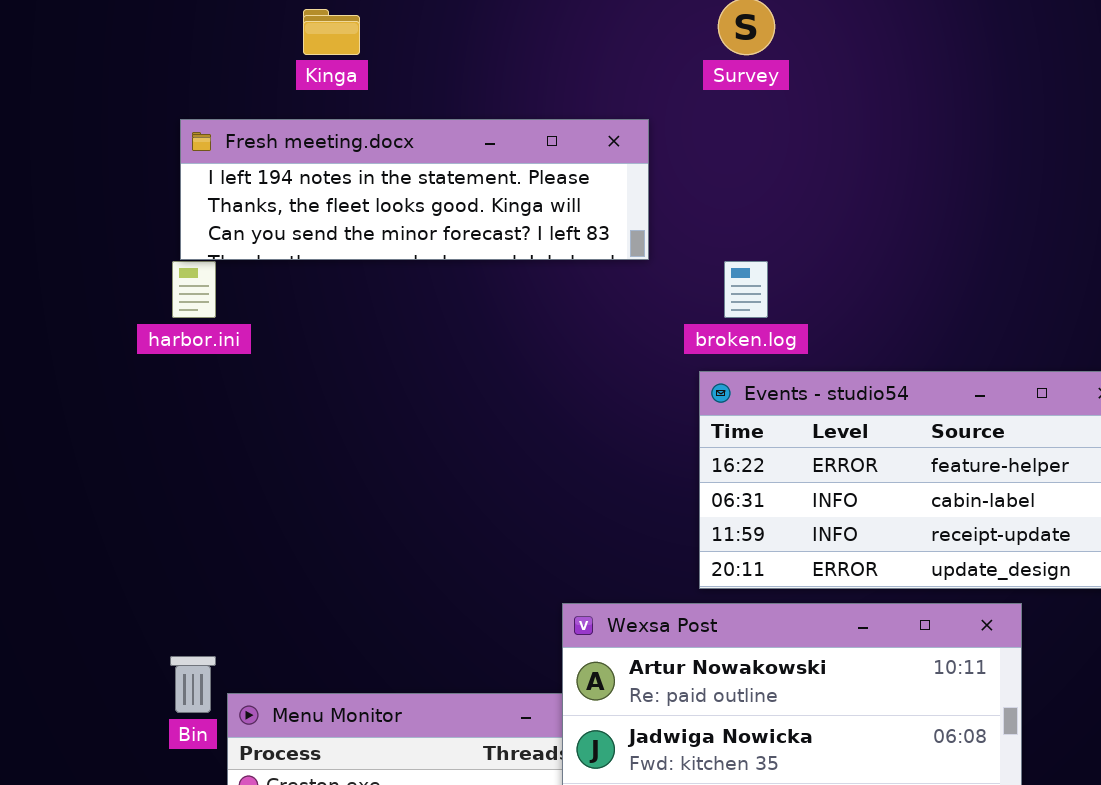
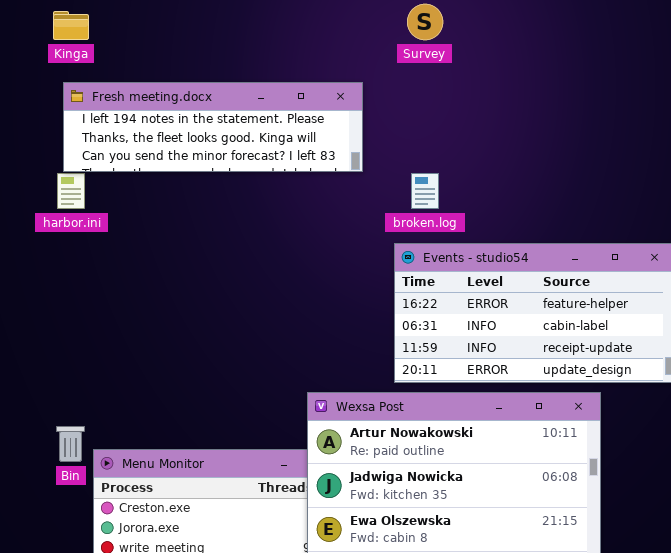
Kinga: [303,9,360,55] -> [53,11,89,40], moved

